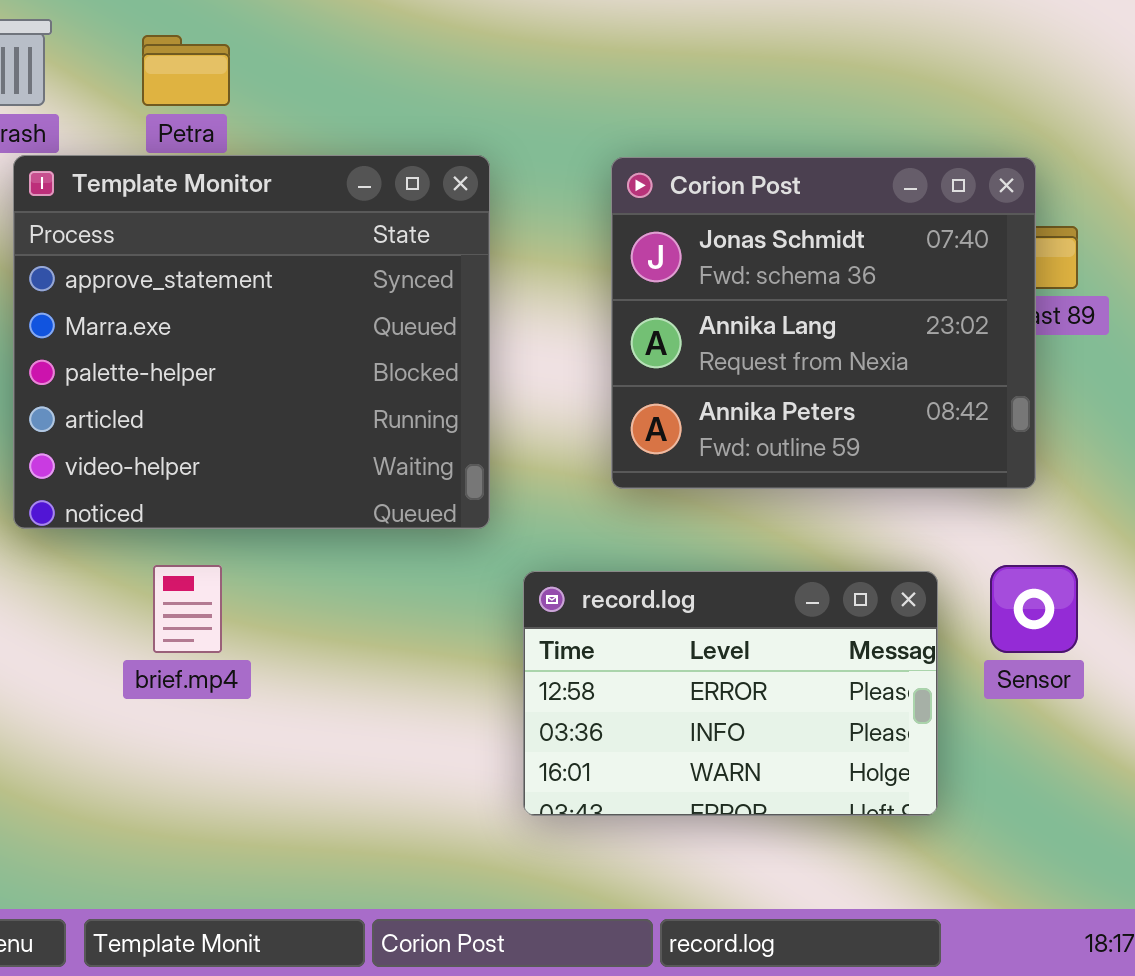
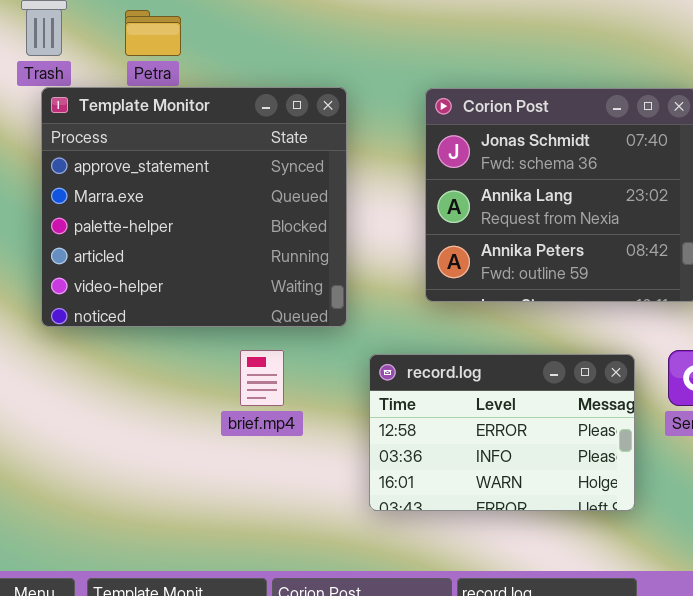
brief.mp4: [153,565,222,653] -> [240,350,284,406], moved

